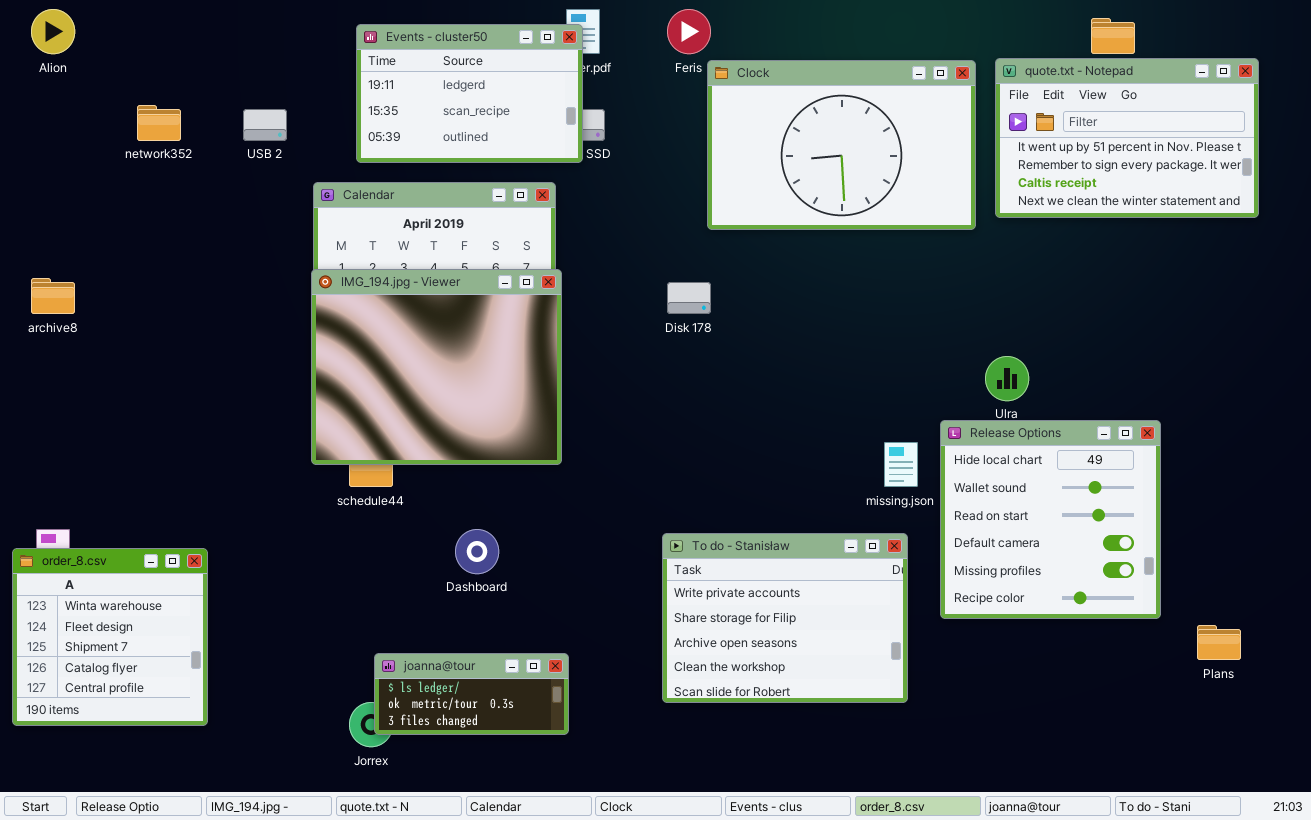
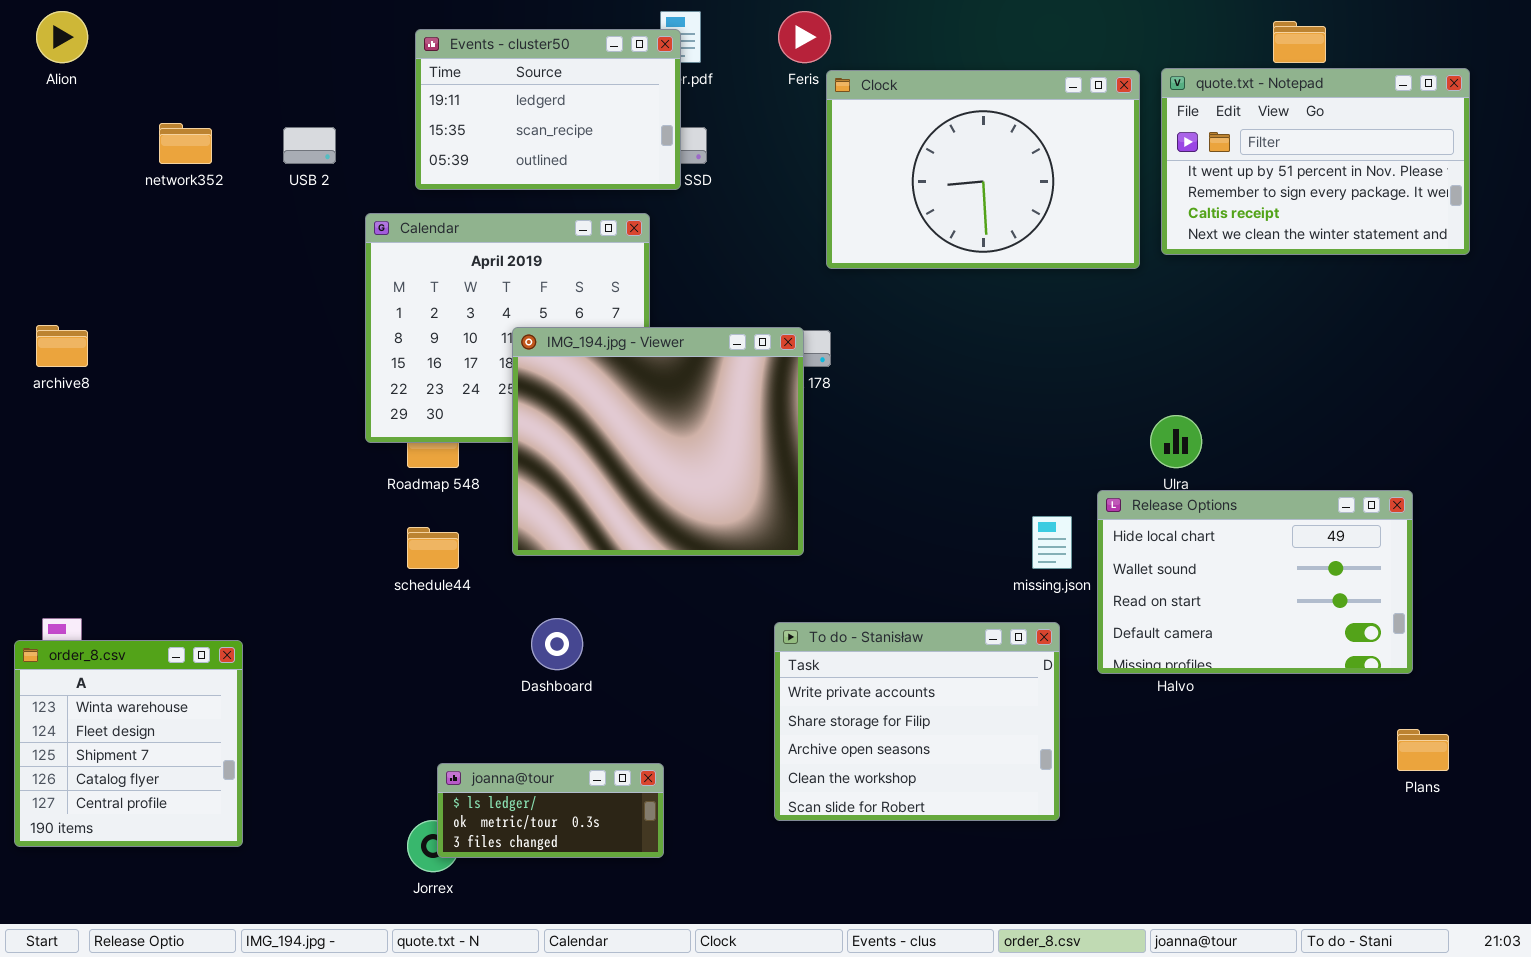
IMG_194.jpg - Viewer: [311,269,562,465] -> [512,327,804,556], moved
Release Options: [940,420,1161,619] -> [1097,490,1413,674], resized

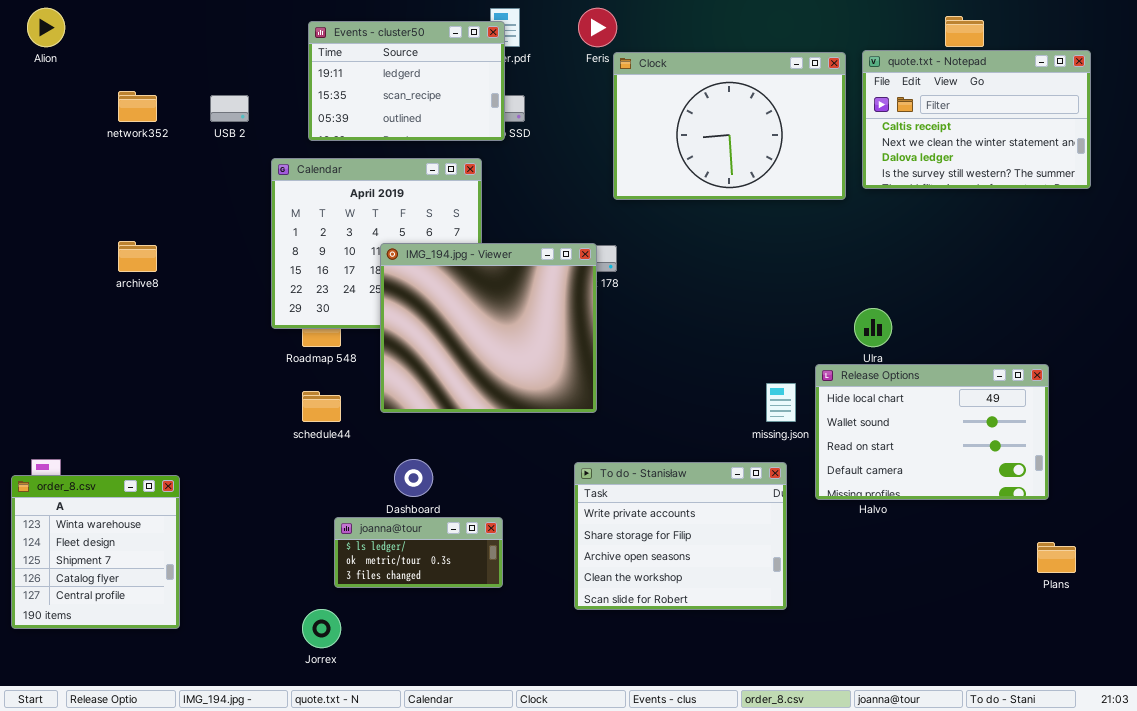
quote.txt - Notepad: [1161,68,1470,255] -> [862,50,1091,189], scrolled down 2 rows
archive8: [36,325,88,367] -> [118,241,157,272], moved
joanna@tour: [437,763,664,858] -> [334,517,503,588], moved

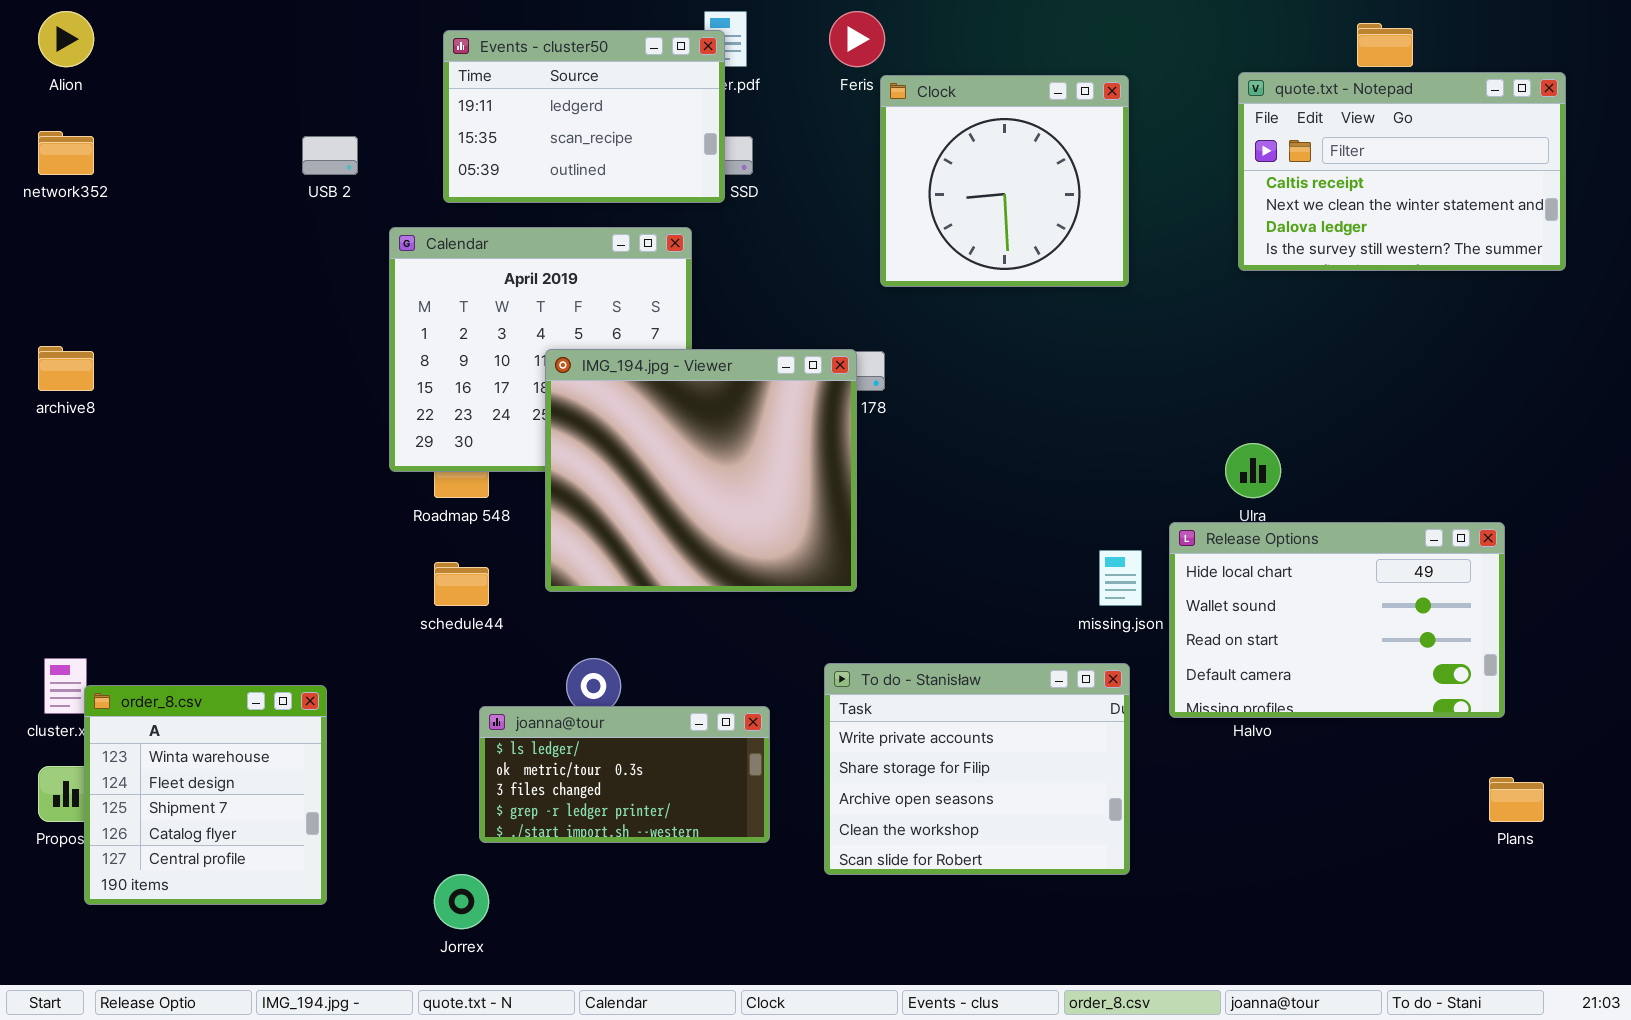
Clock: [613,52,846,200] -> [880,75,1129,287], resized
network352: [118,91,157,122] -> [38,131,94,175], moved
archive8: [118,241,157,272] -> [38,346,94,391], moved
order_8.csv: [11,475,180,629] -> [84,685,327,905], moved
joanna@tour: [334,517,503,588] -> [479,706,770,843], resized

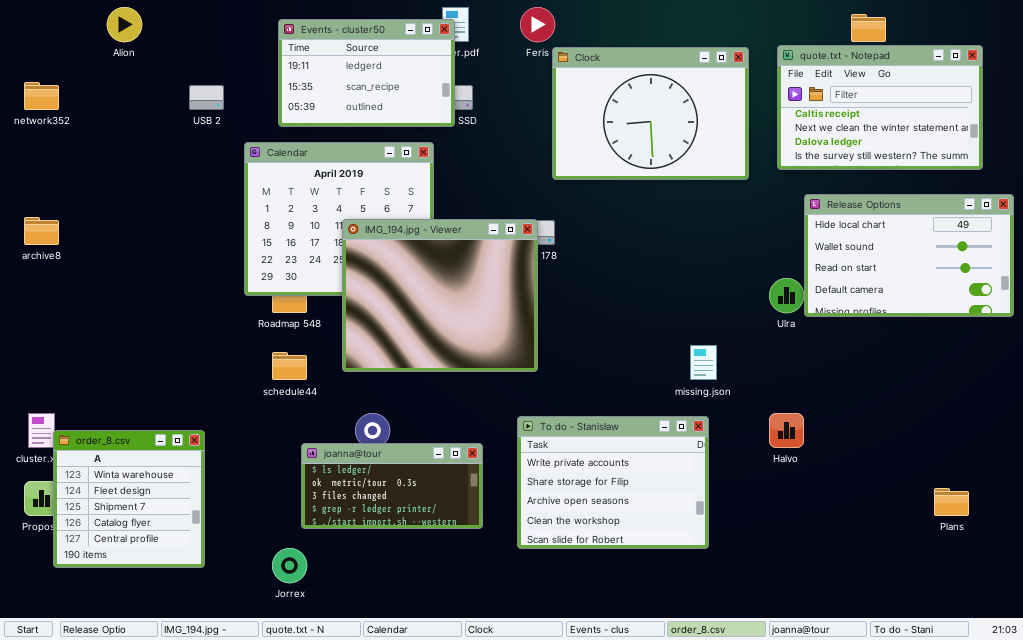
Alion: [38,11,94,67] -> [107,7,142,42], moved
Clock: [880,75,1129,287] -> [552,47,749,180], resized
Release Options: [1169,522,1505,718] -> [804,194,1014,317], moved

